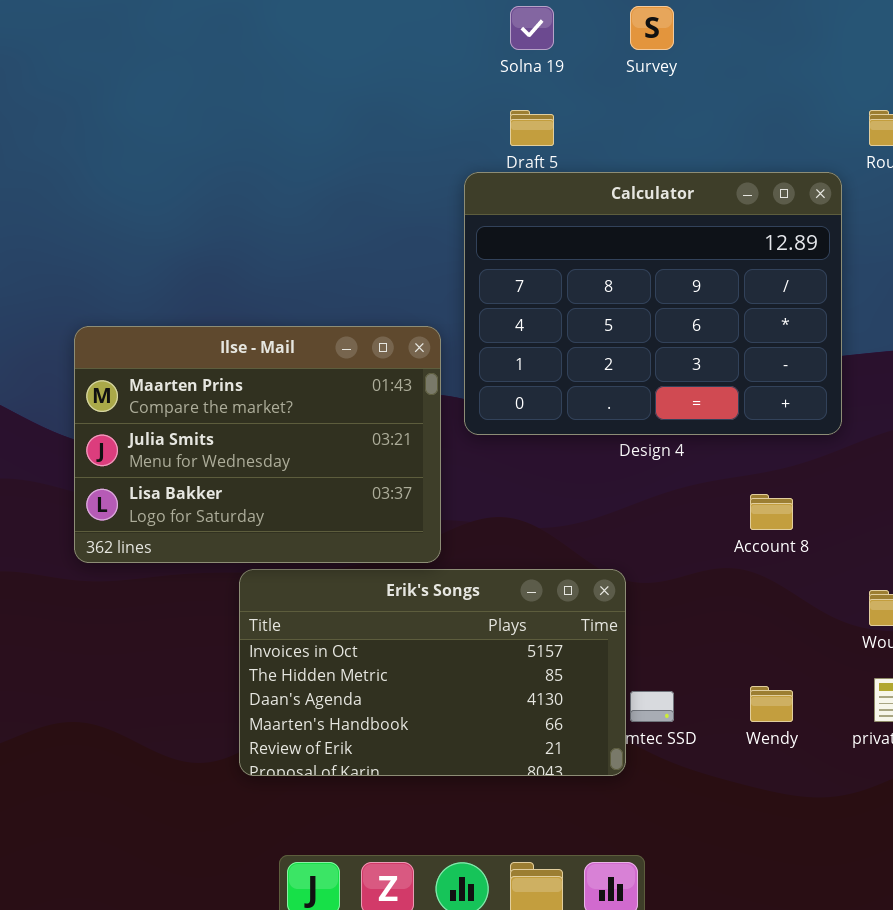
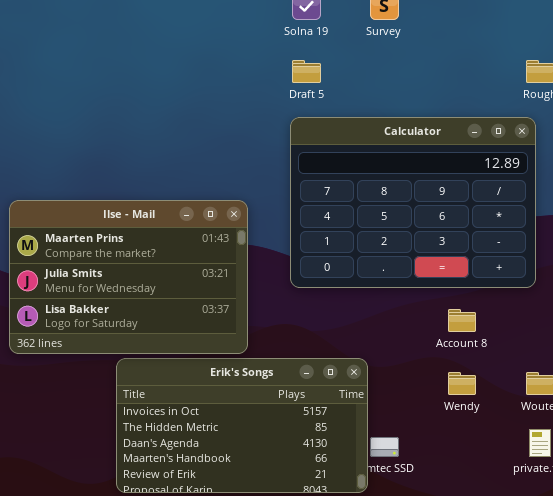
Calculator: [464,172,842,435] -> [290,117,536,288], moved
Wendy: [750,686,793,722] -> [448,372,476,395], moved

